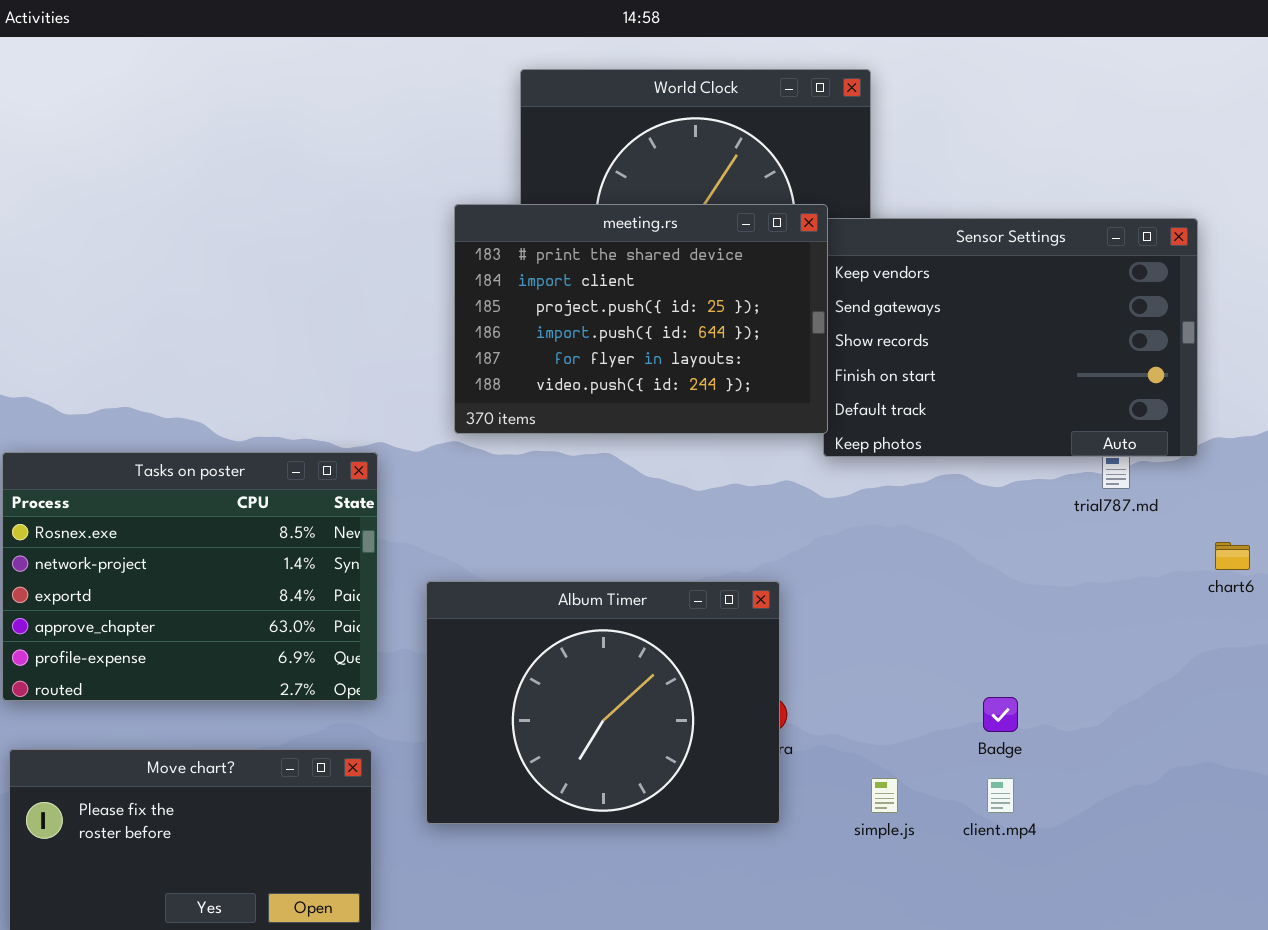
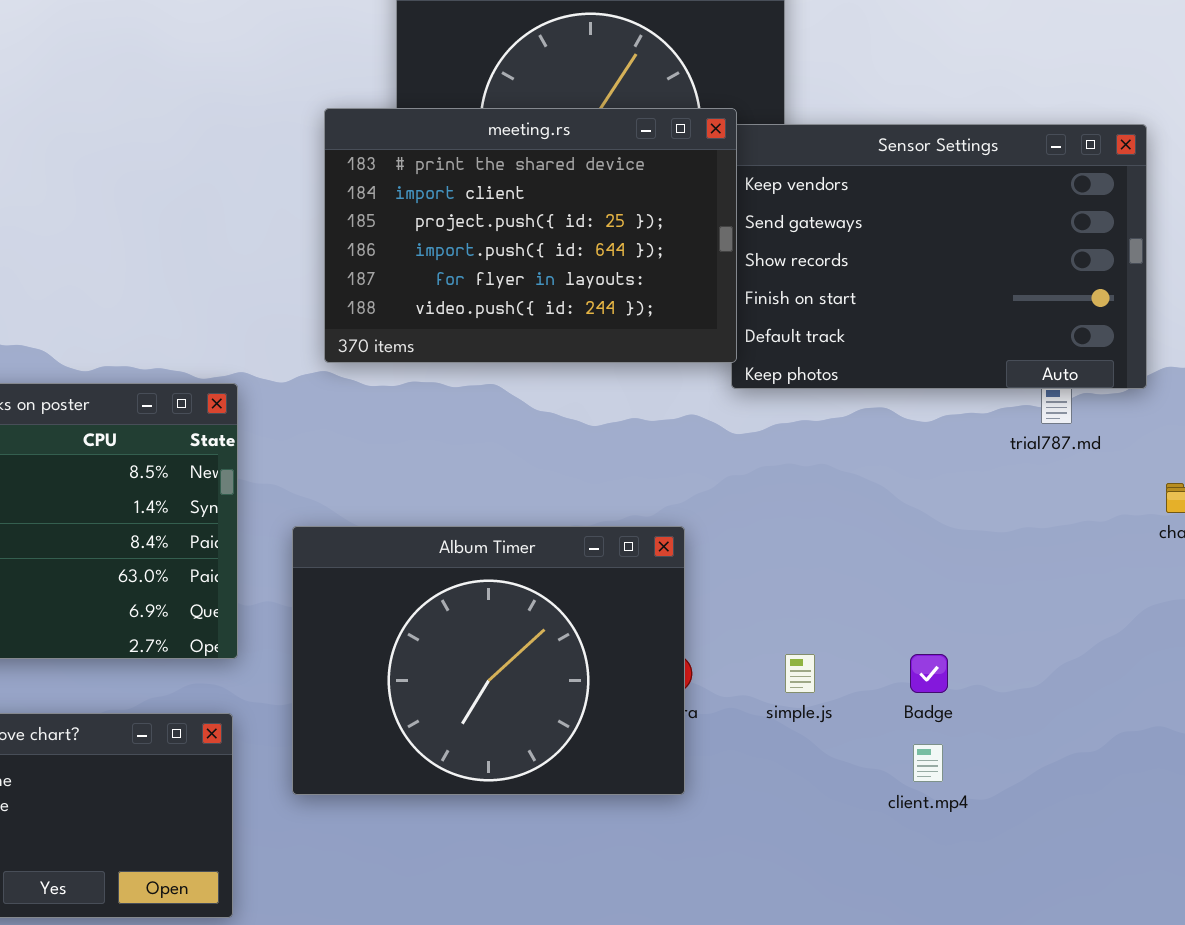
simple.js: [871,778,898,813] -> [785,654,815,693], moved

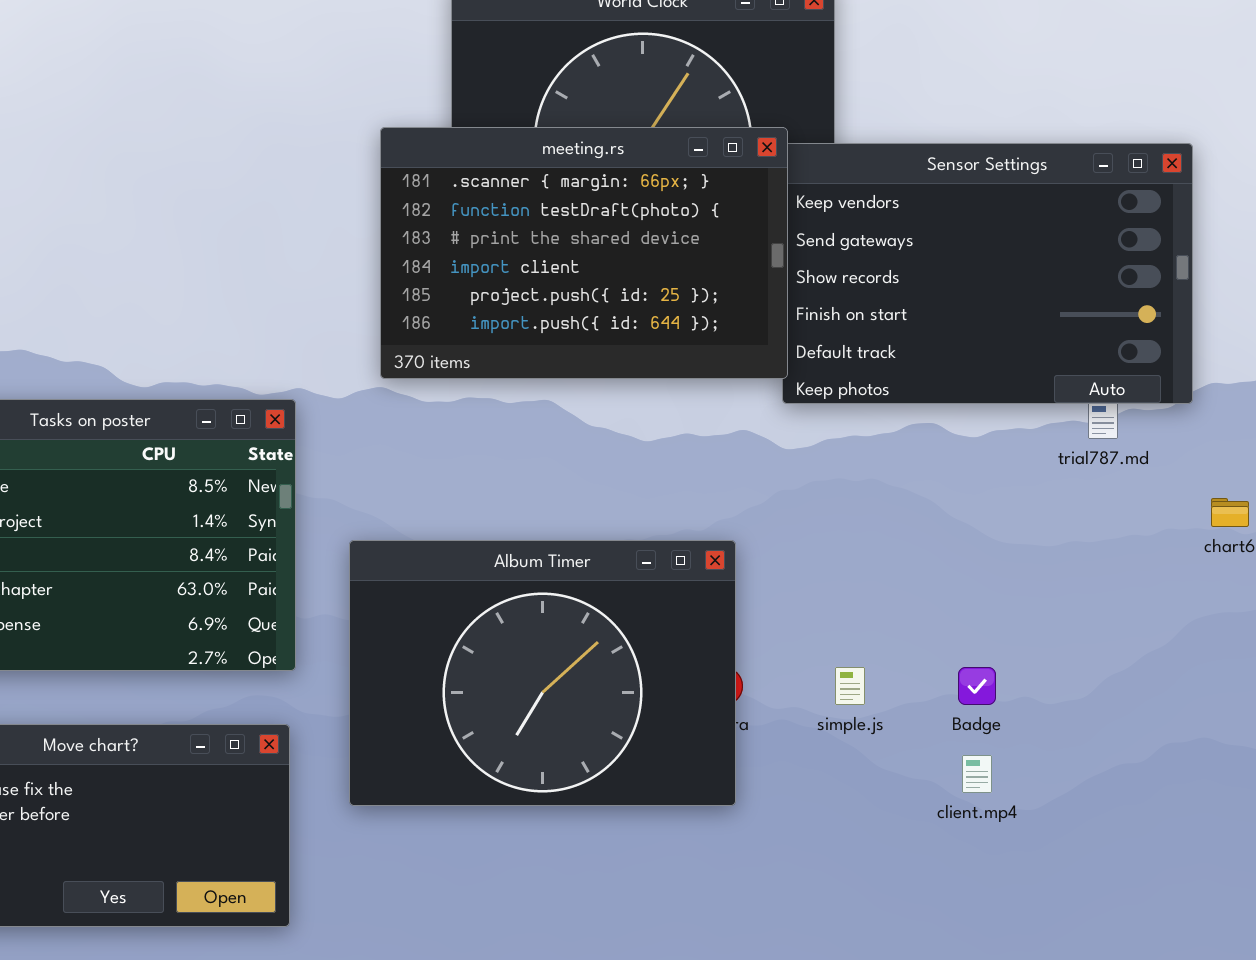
meeting.rs: [324,108,737,363] -> [380,127,788,379], scrolled up 2 rows

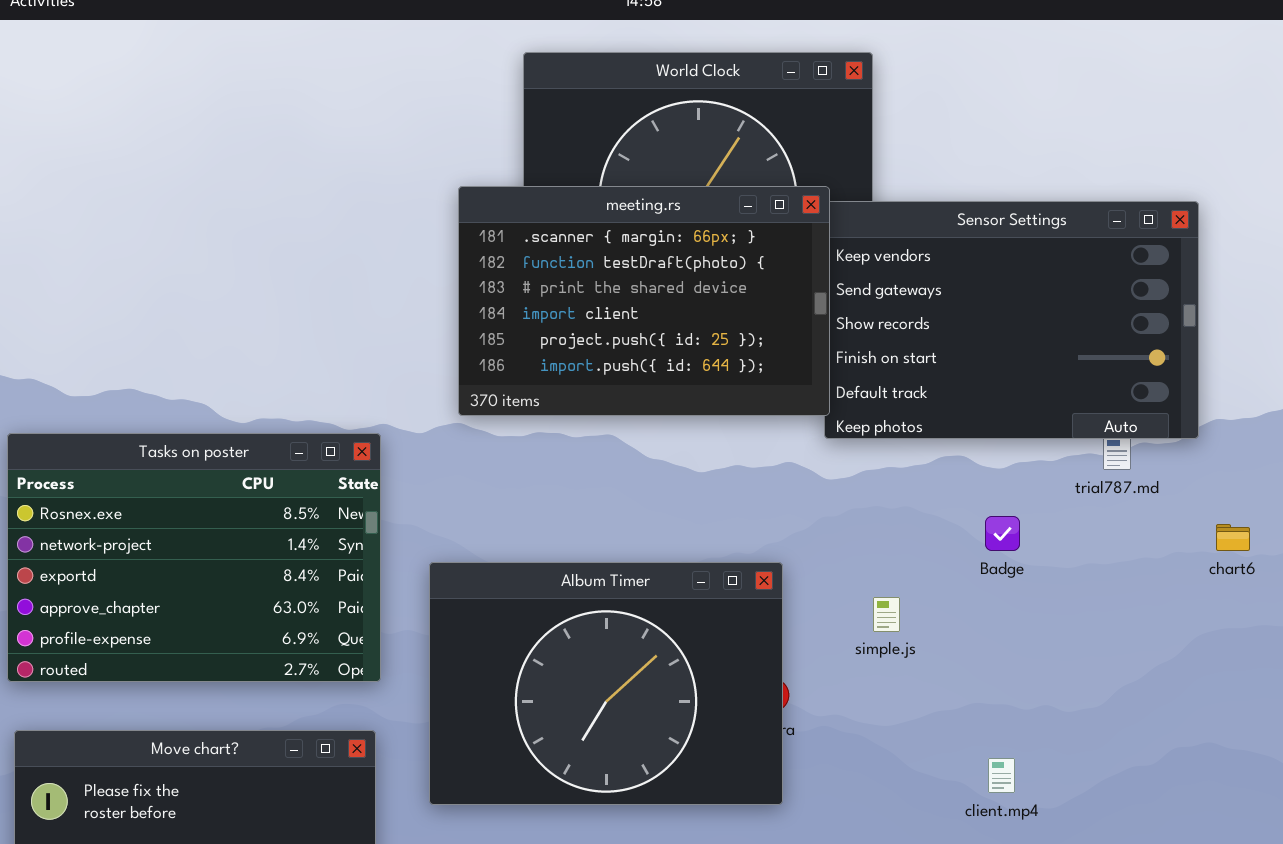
simple.js: [835,667,865,705] -> [873,597,900,632], moved
Badge: [958,667,996,705] -> [985,516,1020,551], moved

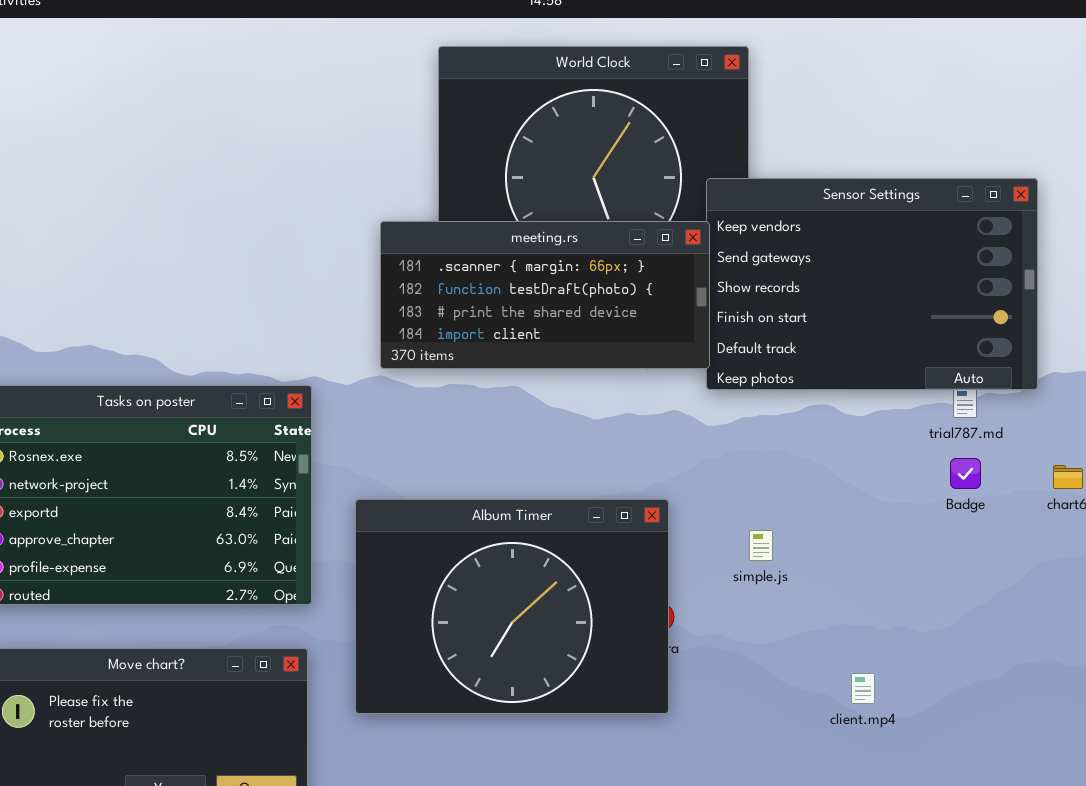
meeting.rs: [458,186,830,416] -> [380,221,710,369], resized
Badge: [985,516,1020,551] -> [950,458,981,489], moved

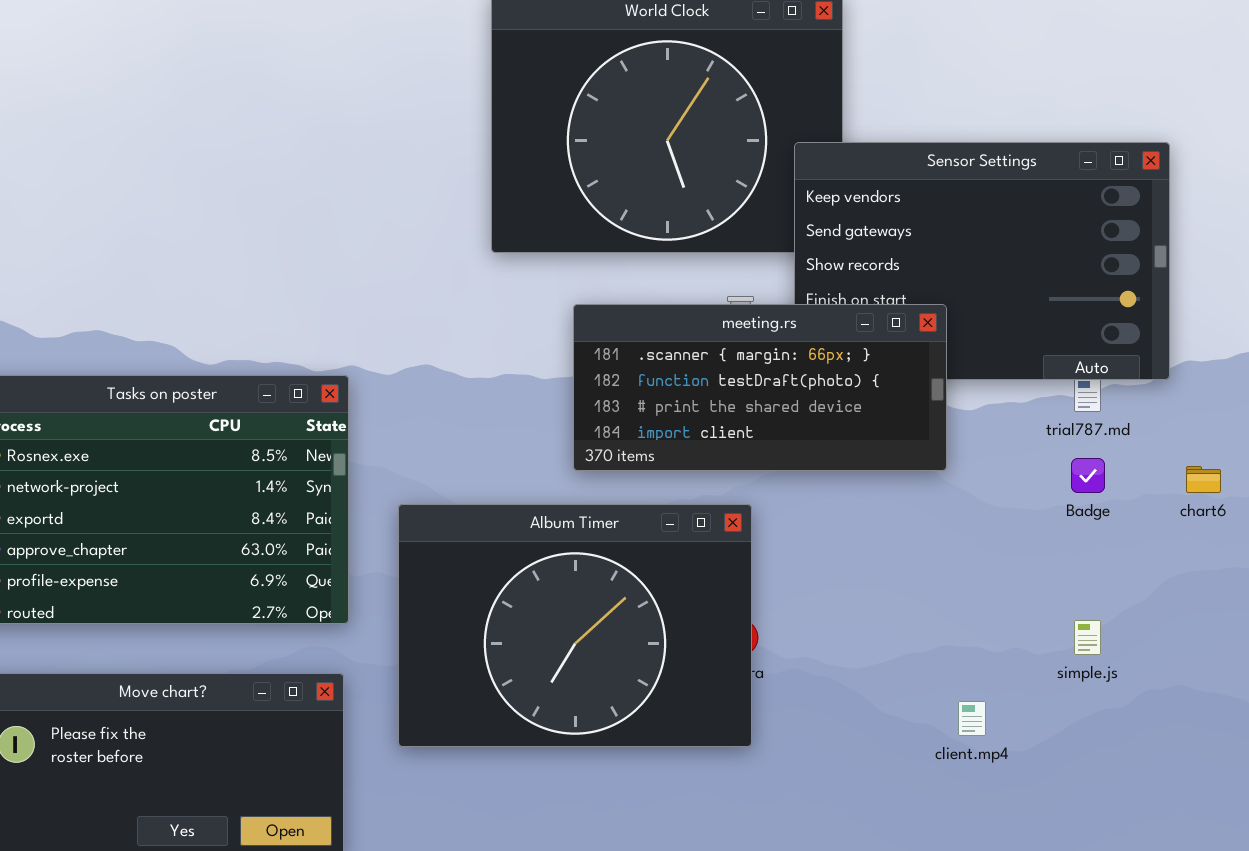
meeting.rs: [380,221,710,369] -> [573,304,947,471], moved
simple.js: [749,530,773,561] -> [1074,620,1101,655], moved

